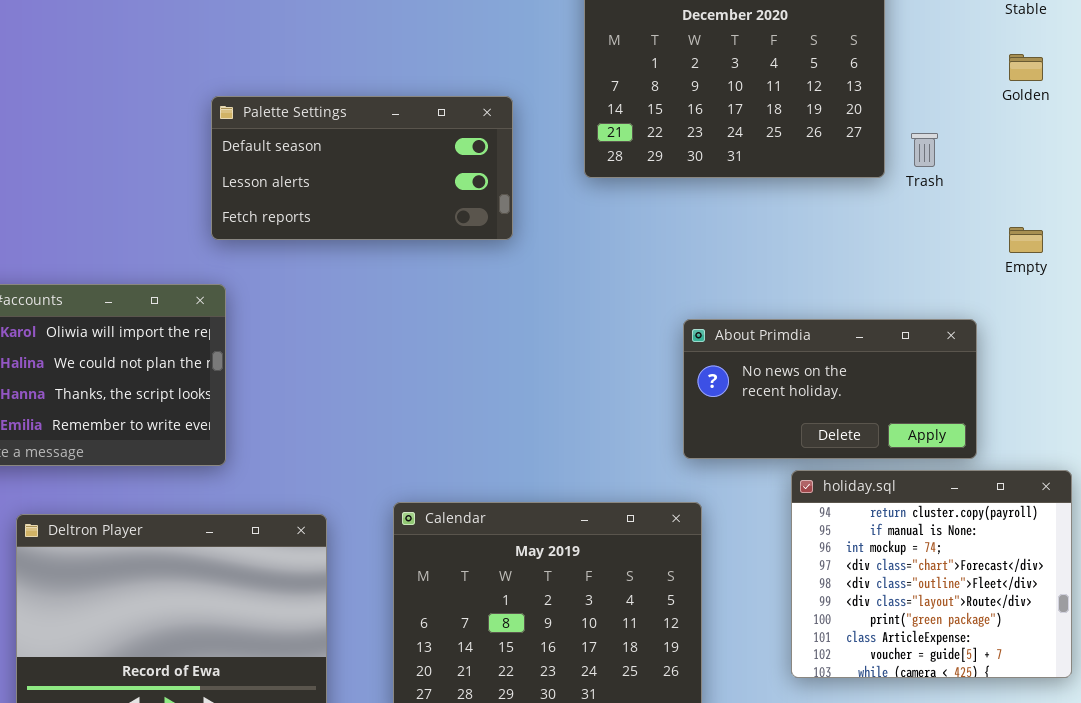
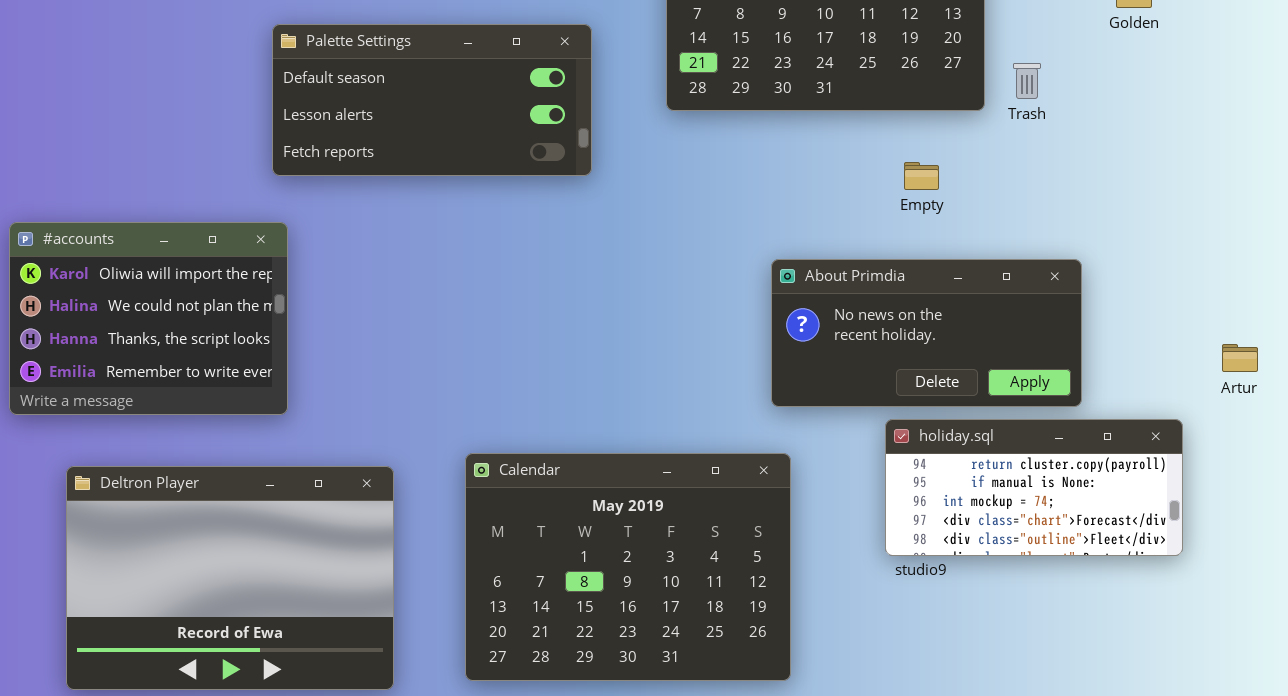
Empty: [1009,227,1043,253] -> [904,162,939,190], moved
holiday.sql: [791,470,1072,678] -> [885,419,1183,556], resized

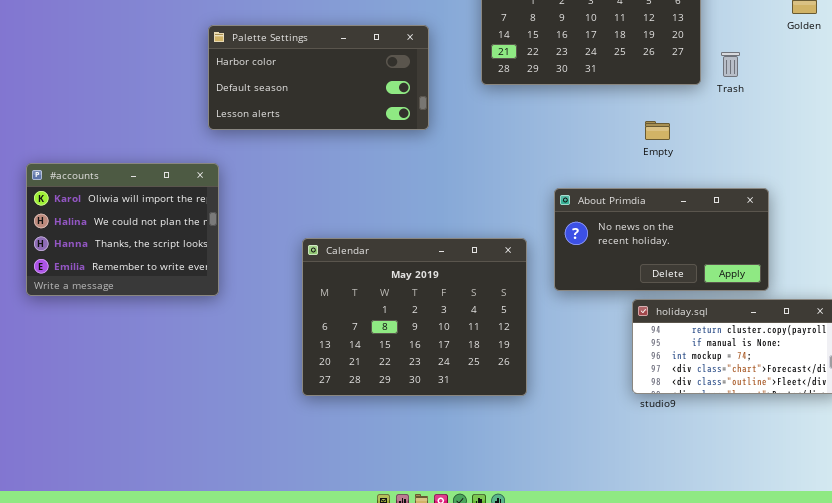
Palette Settings: [272,24,592,176] -> [208,25,429,130], scrolled up 1 row
Calendar: [465,453,791,681] -> [302,238,527,396], moved
Deltron Player: [66,466,394,690] -> none, closed

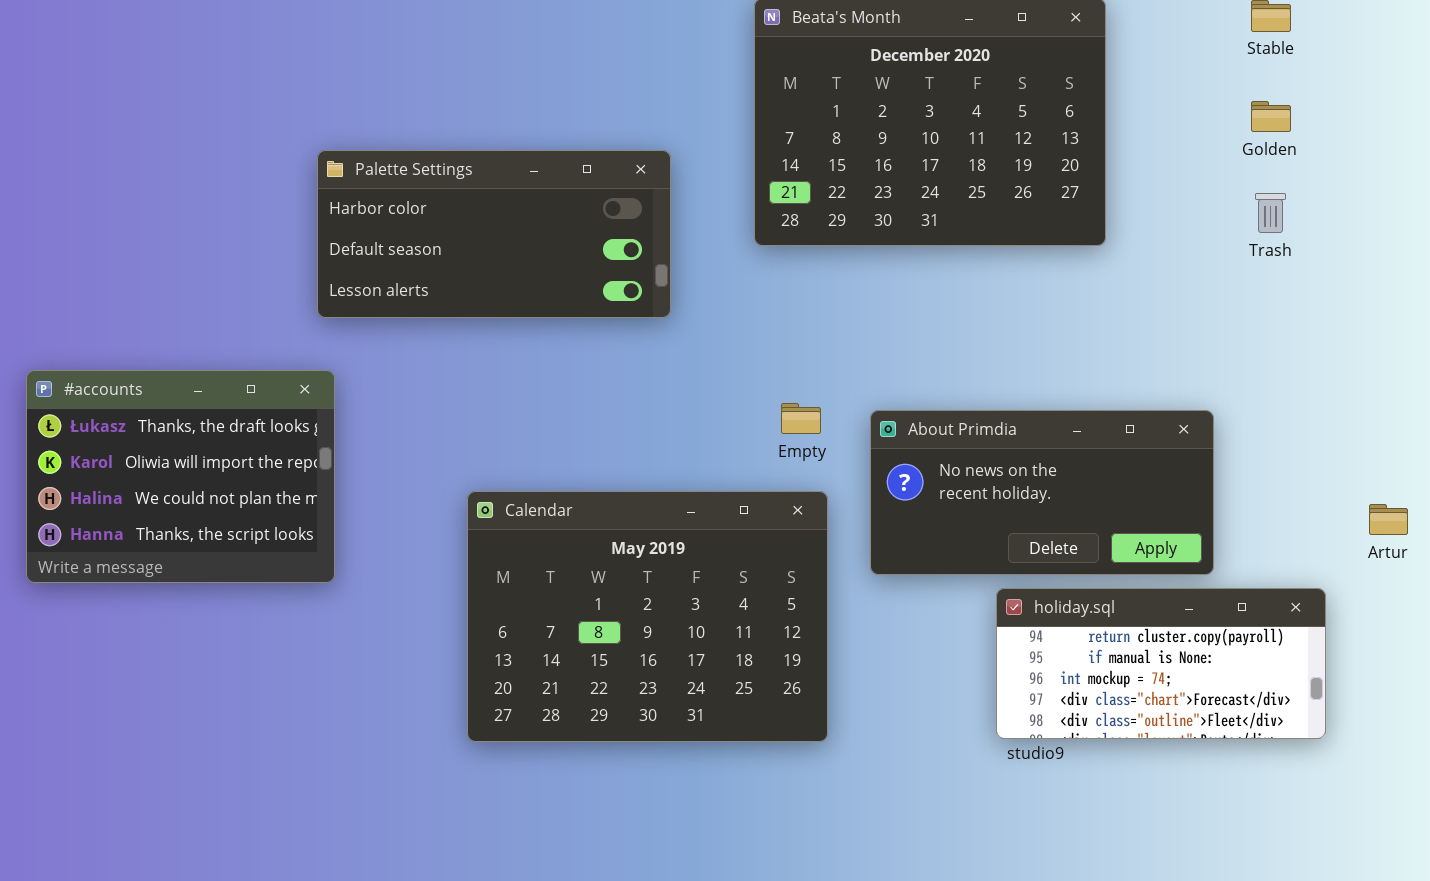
Trash: [721,52,740,77] -> [1255,193,1286,233], moved
Empty: [645,121,670,140] -> [781,403,821,434], moved
#accounts: [26,163,219,296] -> [26,370,335,583], scrolled up 1 row

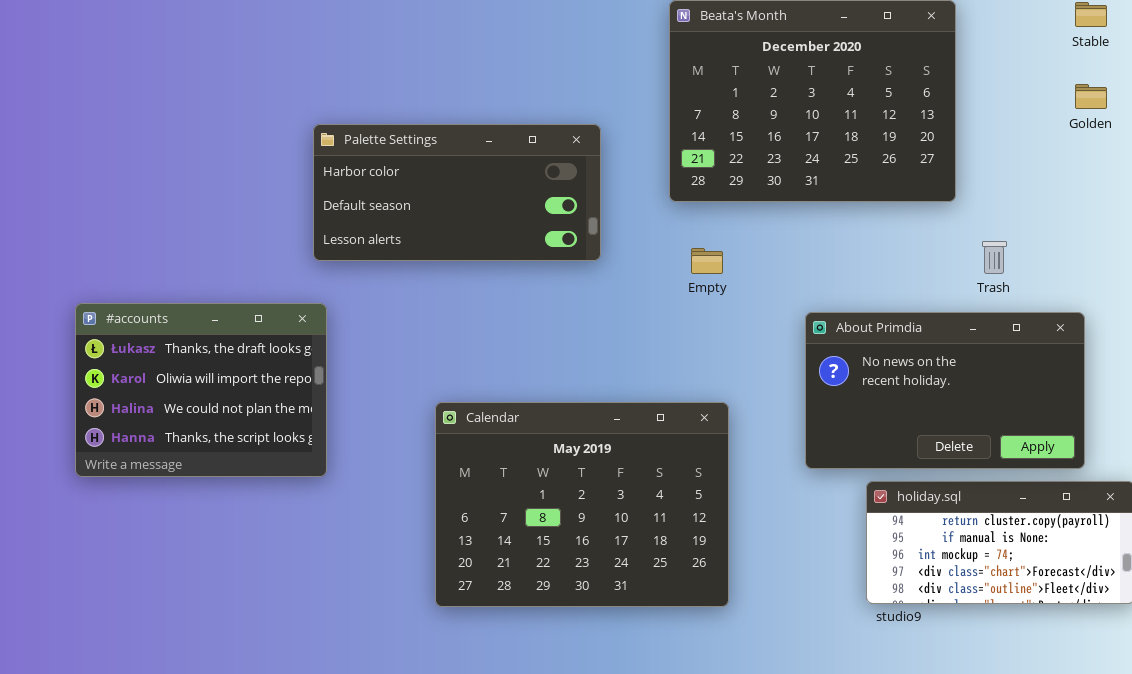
Trash: [1255,193,1286,233] -> [982,241,1007,274], moved
Empty: [781,403,821,434] -> [691,248,723,274], moved
About Primdia: [870,410,1214,575] -> [805,312,1085,469], moved, resized

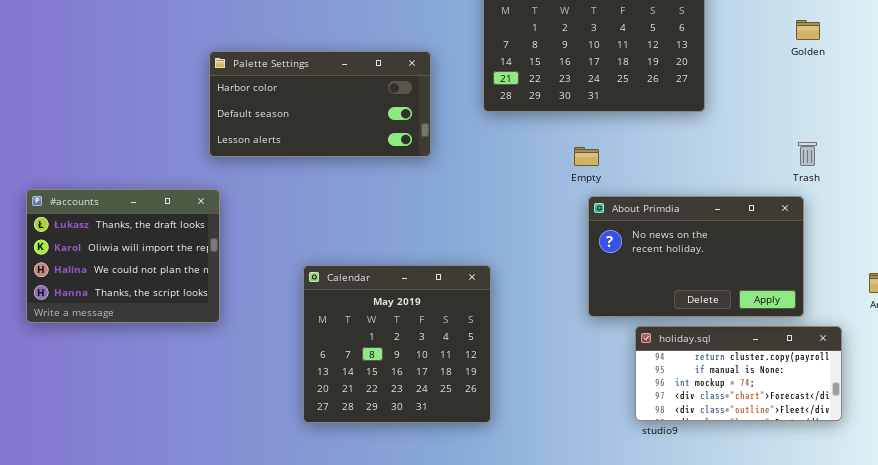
Trash: [982,241,1007,274] -> [798,142,817,166], moved
Empty: [691,248,723,274] -> [574,147,599,166], moved
Calendar: [435,402,729,607] -> [303,265,491,423], resized

